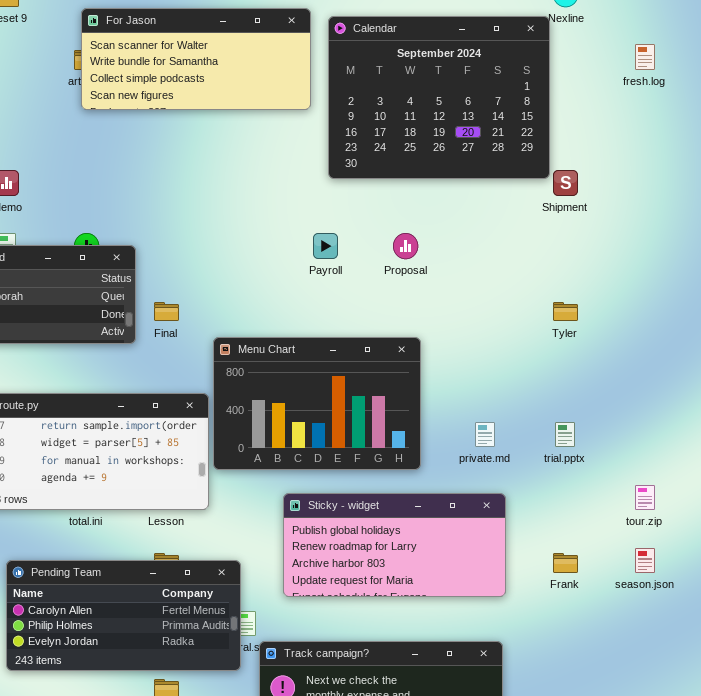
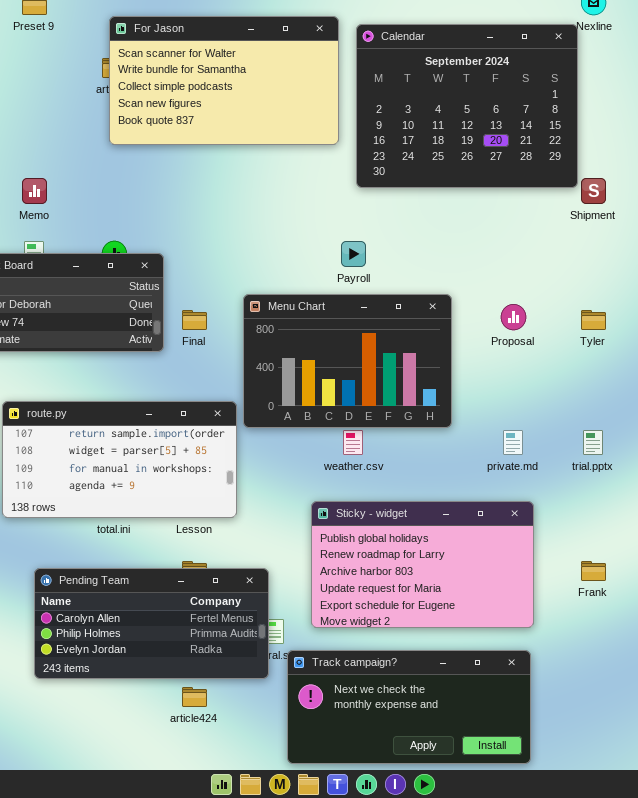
For Jason: [81,8,311,110] -> [109,16,339,145], resized
Proposal: [393,233,418,259] -> [501,304,526,330], moved
Menu Chart: [213,337,421,470] -> [243,294,452,428], moved
Sticky - widget: [283,493,506,597] -> [311,501,534,628], resized

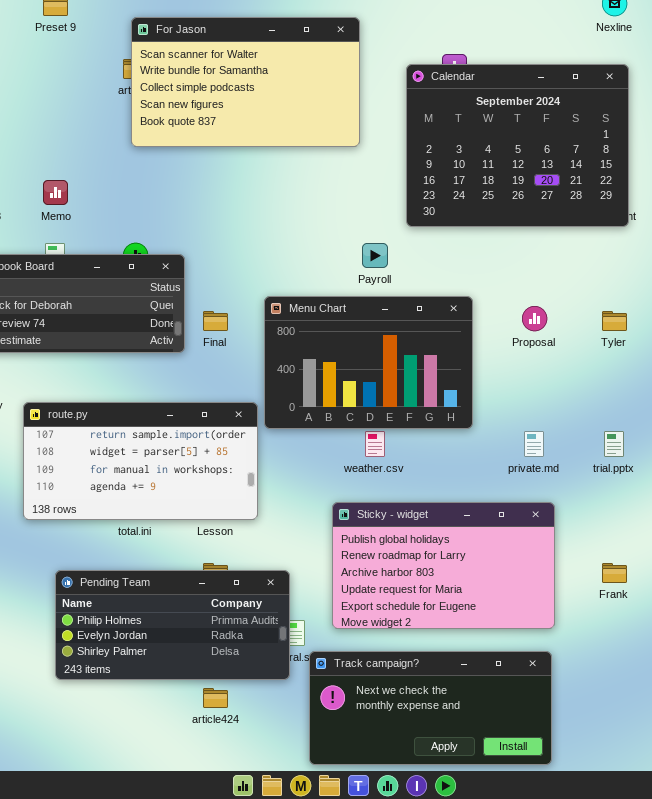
Calendar: [356,24,578,188] -> [406,64,629,227], moved
Pending Team: [34,568,269,679] -> [55,570,290,680], scrolled down 1 row

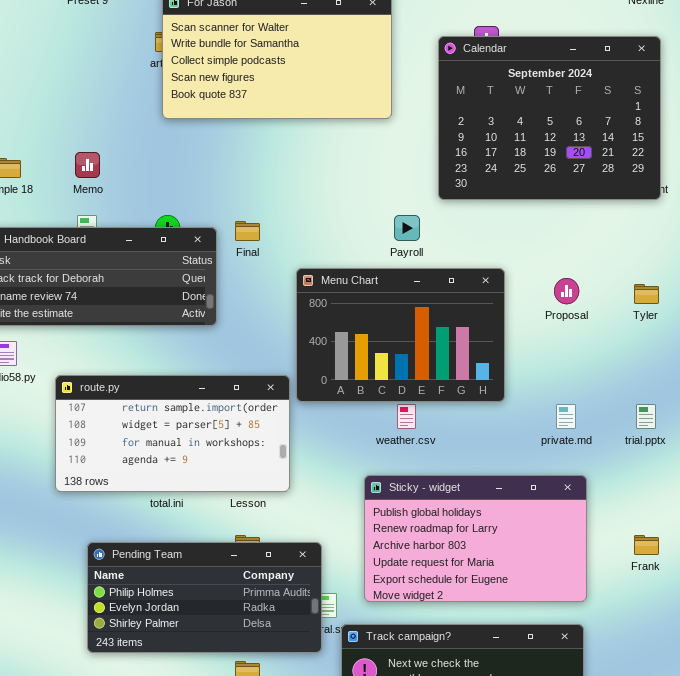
Final: [203,311,228,331] -> [235,221,260,241], moved

